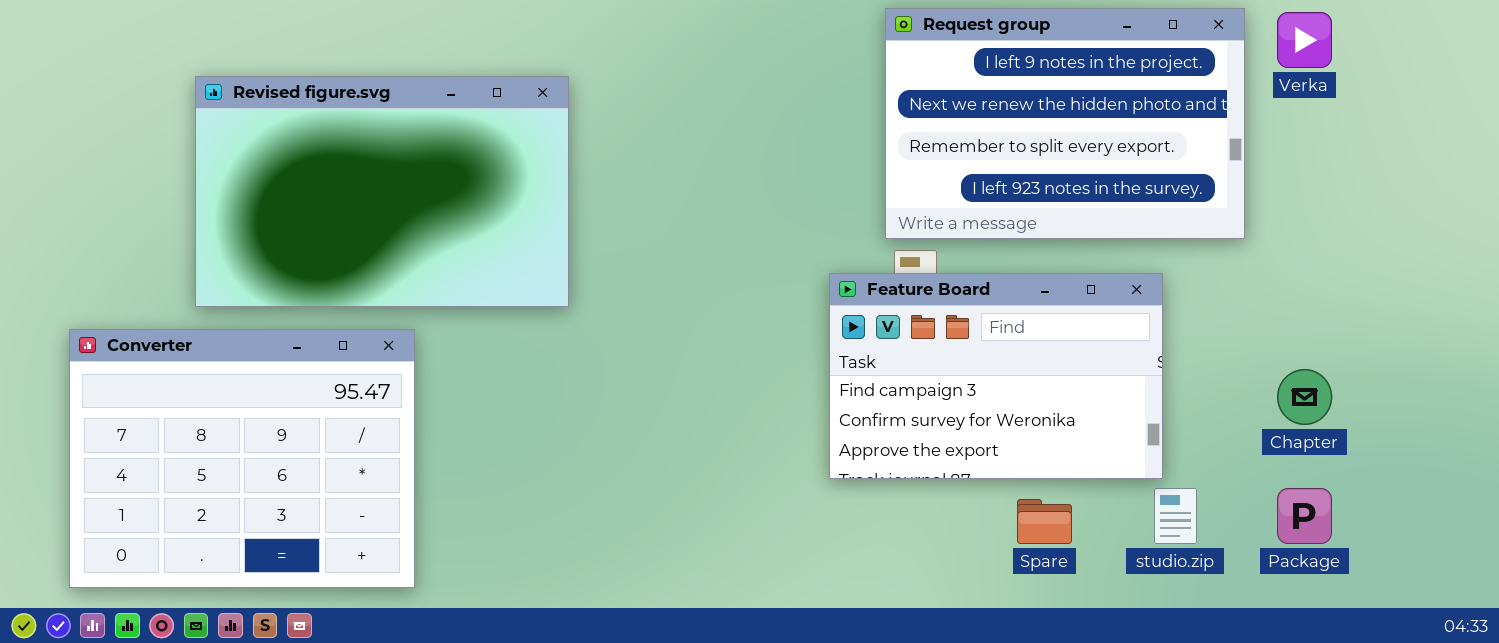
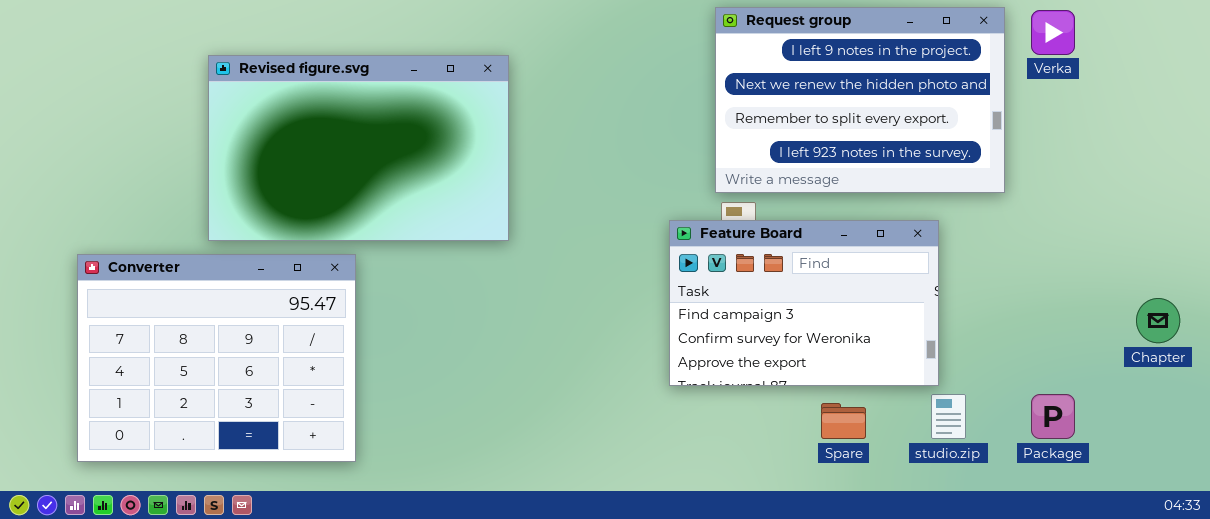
Revised figure.svg: [195,76,569,307] -> [208,55,509,241], moved
Converter: [69,329,415,588] -> [77,254,356,462], moved
Chapter: [1277,369,1332,425] -> [1136,298,1180,343], moved

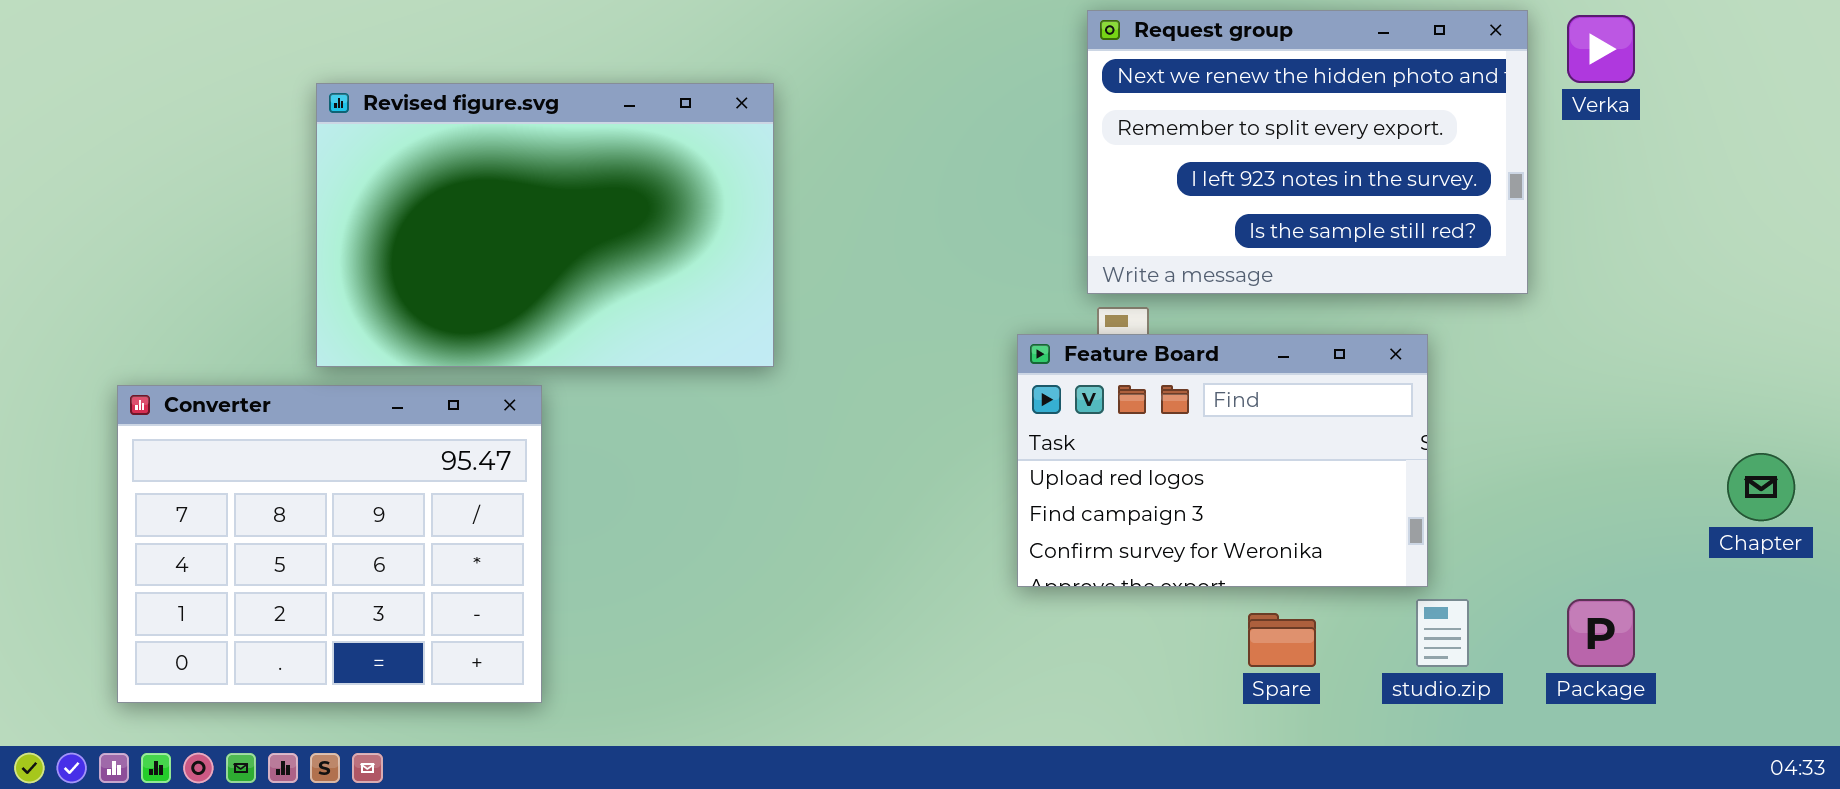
Request group: [715,7,1005,193] -> [1087,10,1528,294], scrolled down 1 row
Feature Board: [669,220,939,386] -> [1017,334,1428,587], scrolled up 1 row

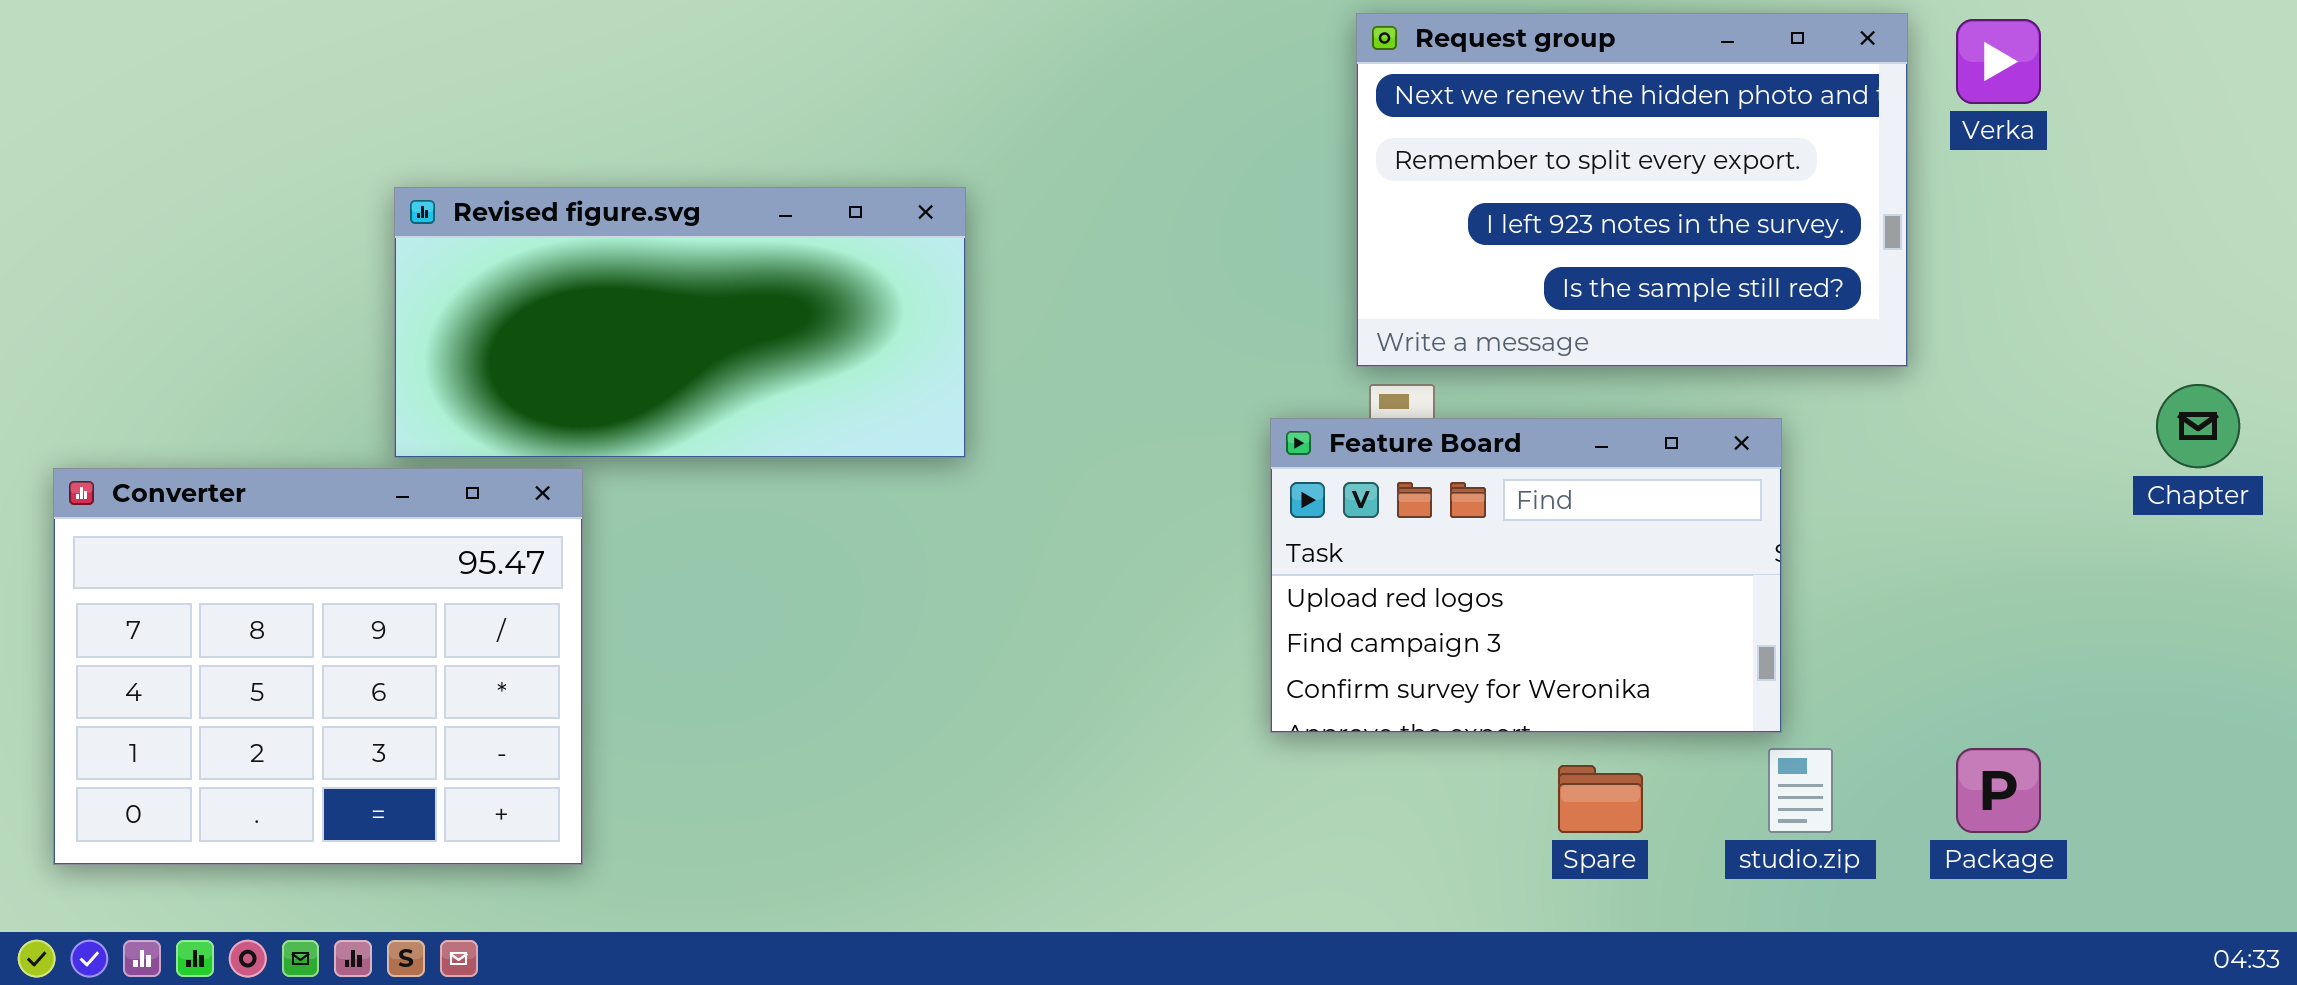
Revised figure.svg: [316,83,774,367] -> [394,187,966,458], resized
Converter: [117,385,542,703] -> [53,468,583,865], moved
Chapter: [1727,453,1795,521] -> [2156,384,2240,468], moved

